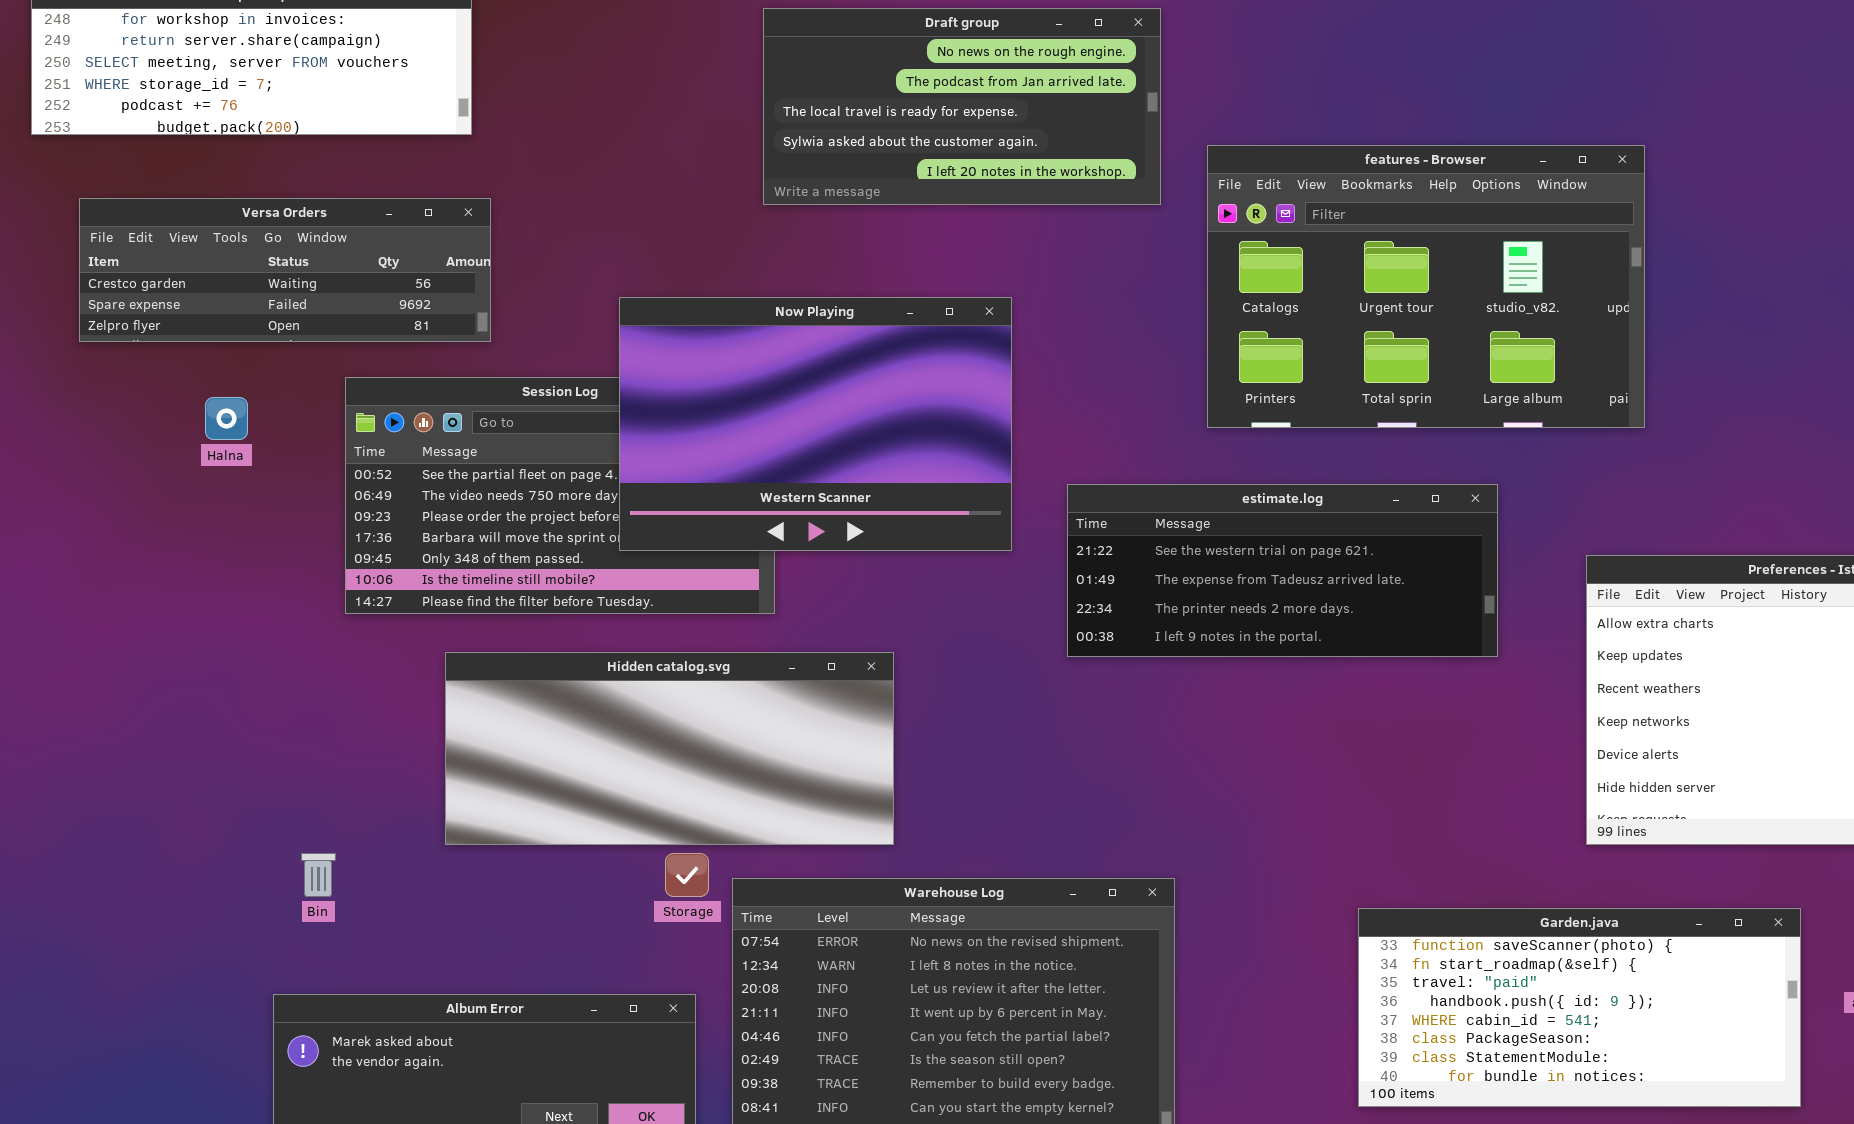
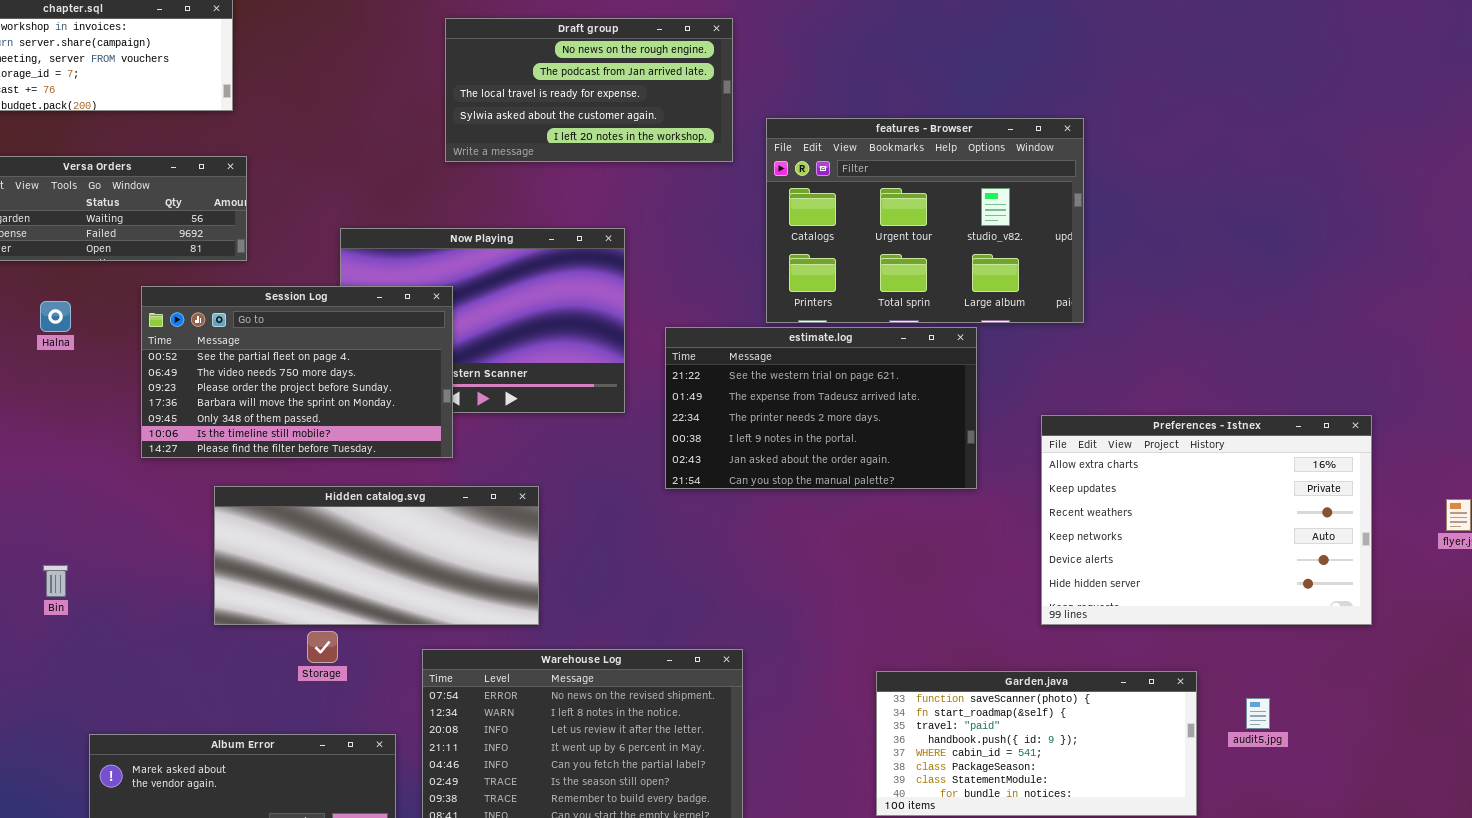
Session Log: [345,377,775,614] -> [141,286,453,458], raised
estimate.log: [1067,484,1498,657] -> [665,327,977,489], resized
Bin: [301,853,336,897] -> [43,565,68,597], moved
Storage: [665,853,709,897] -> [307,631,338,663], moved

